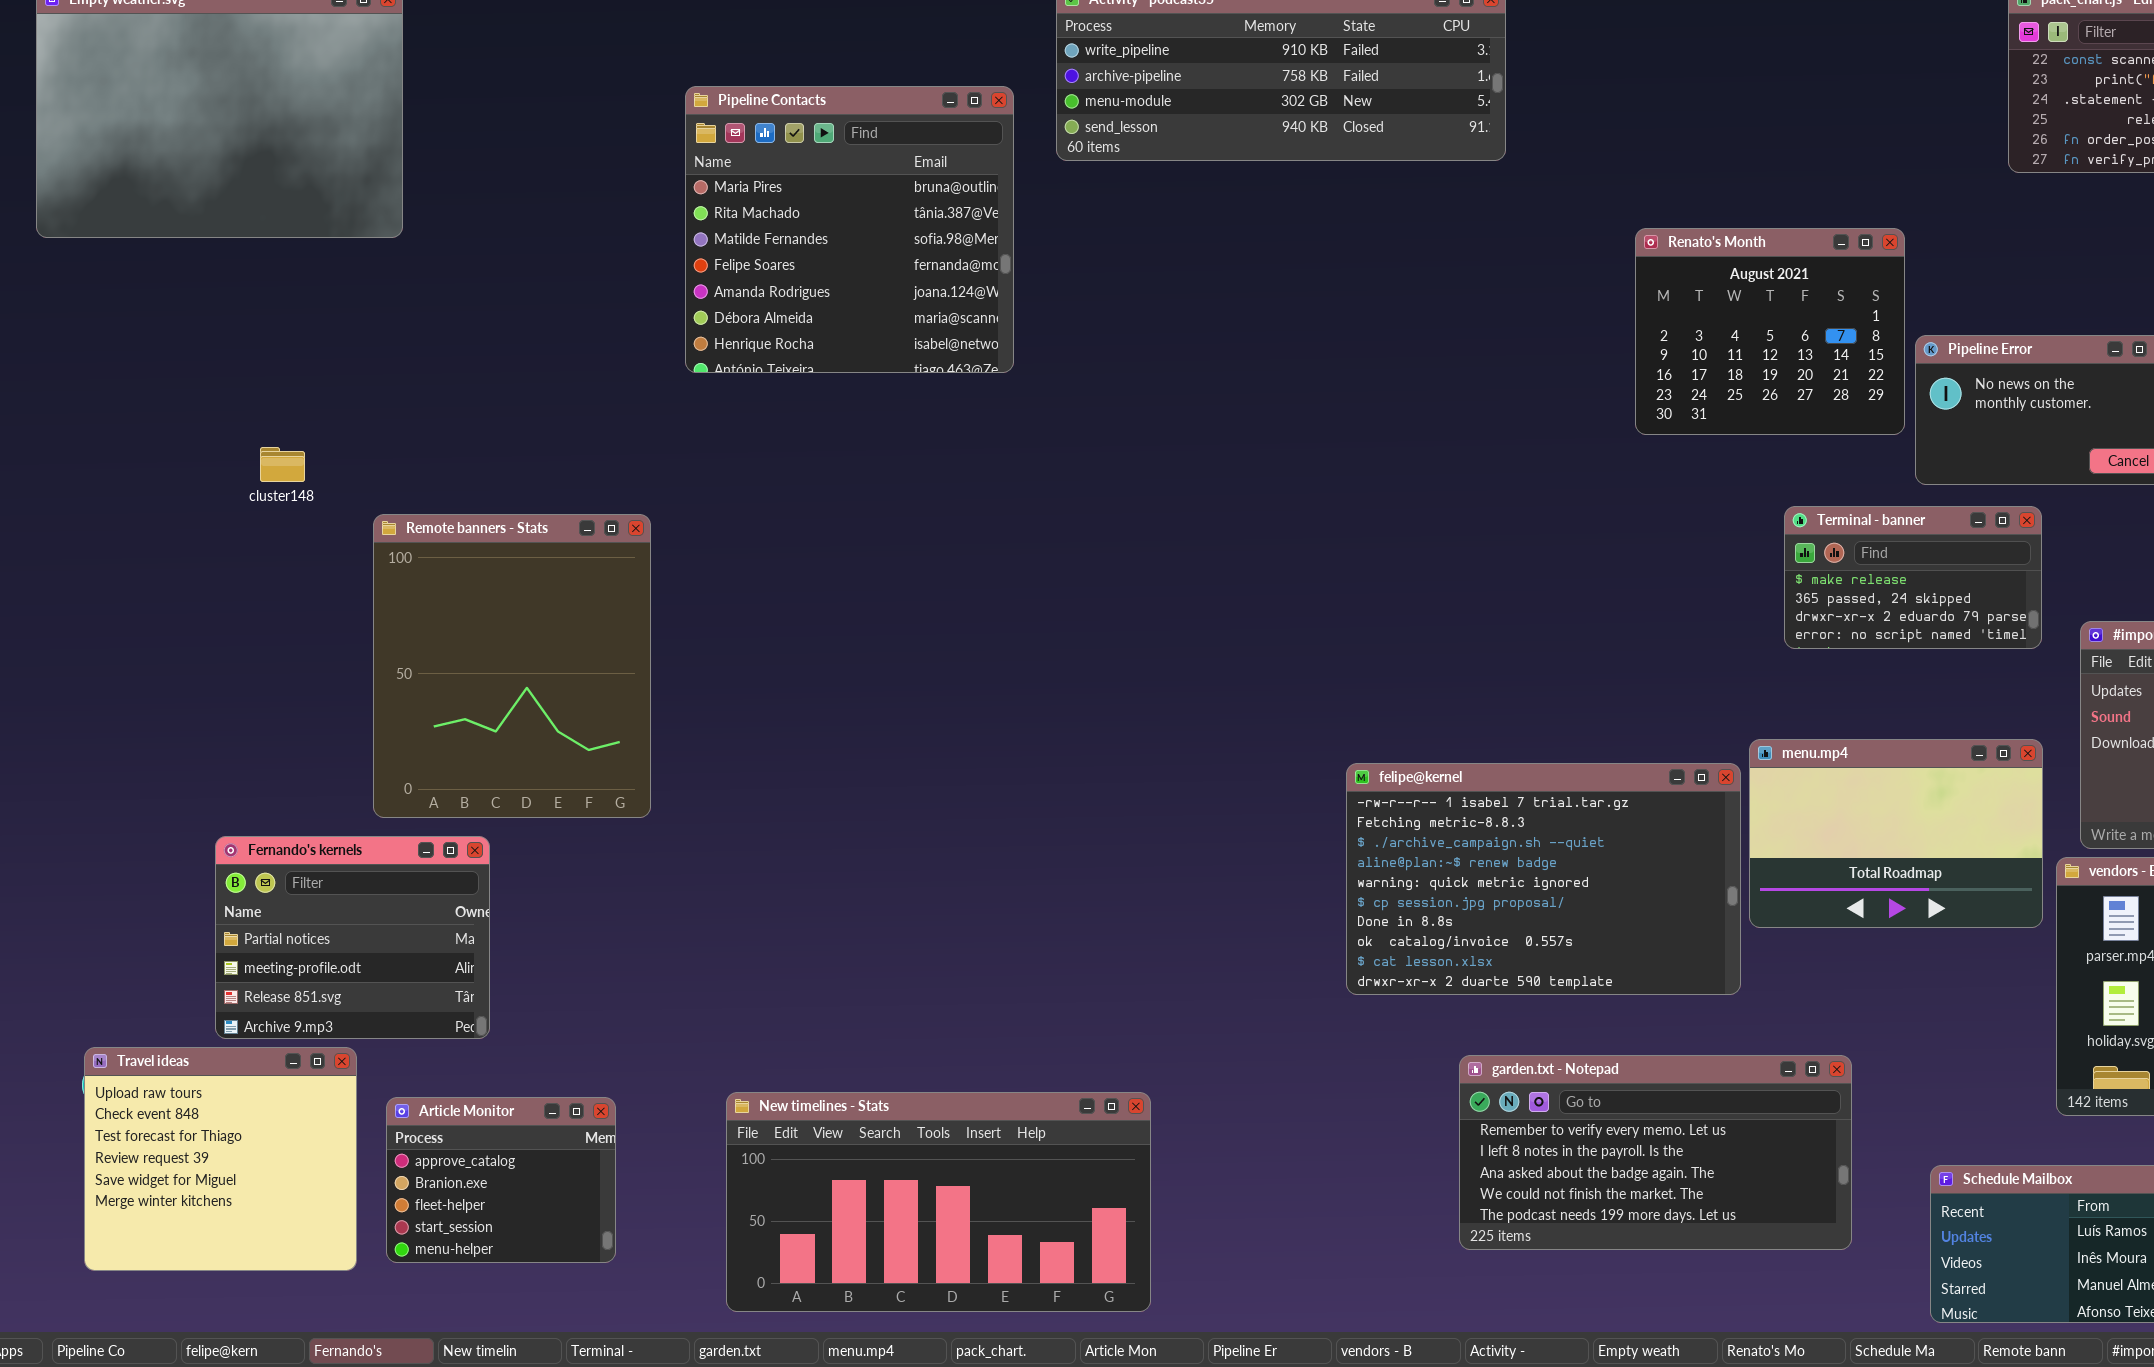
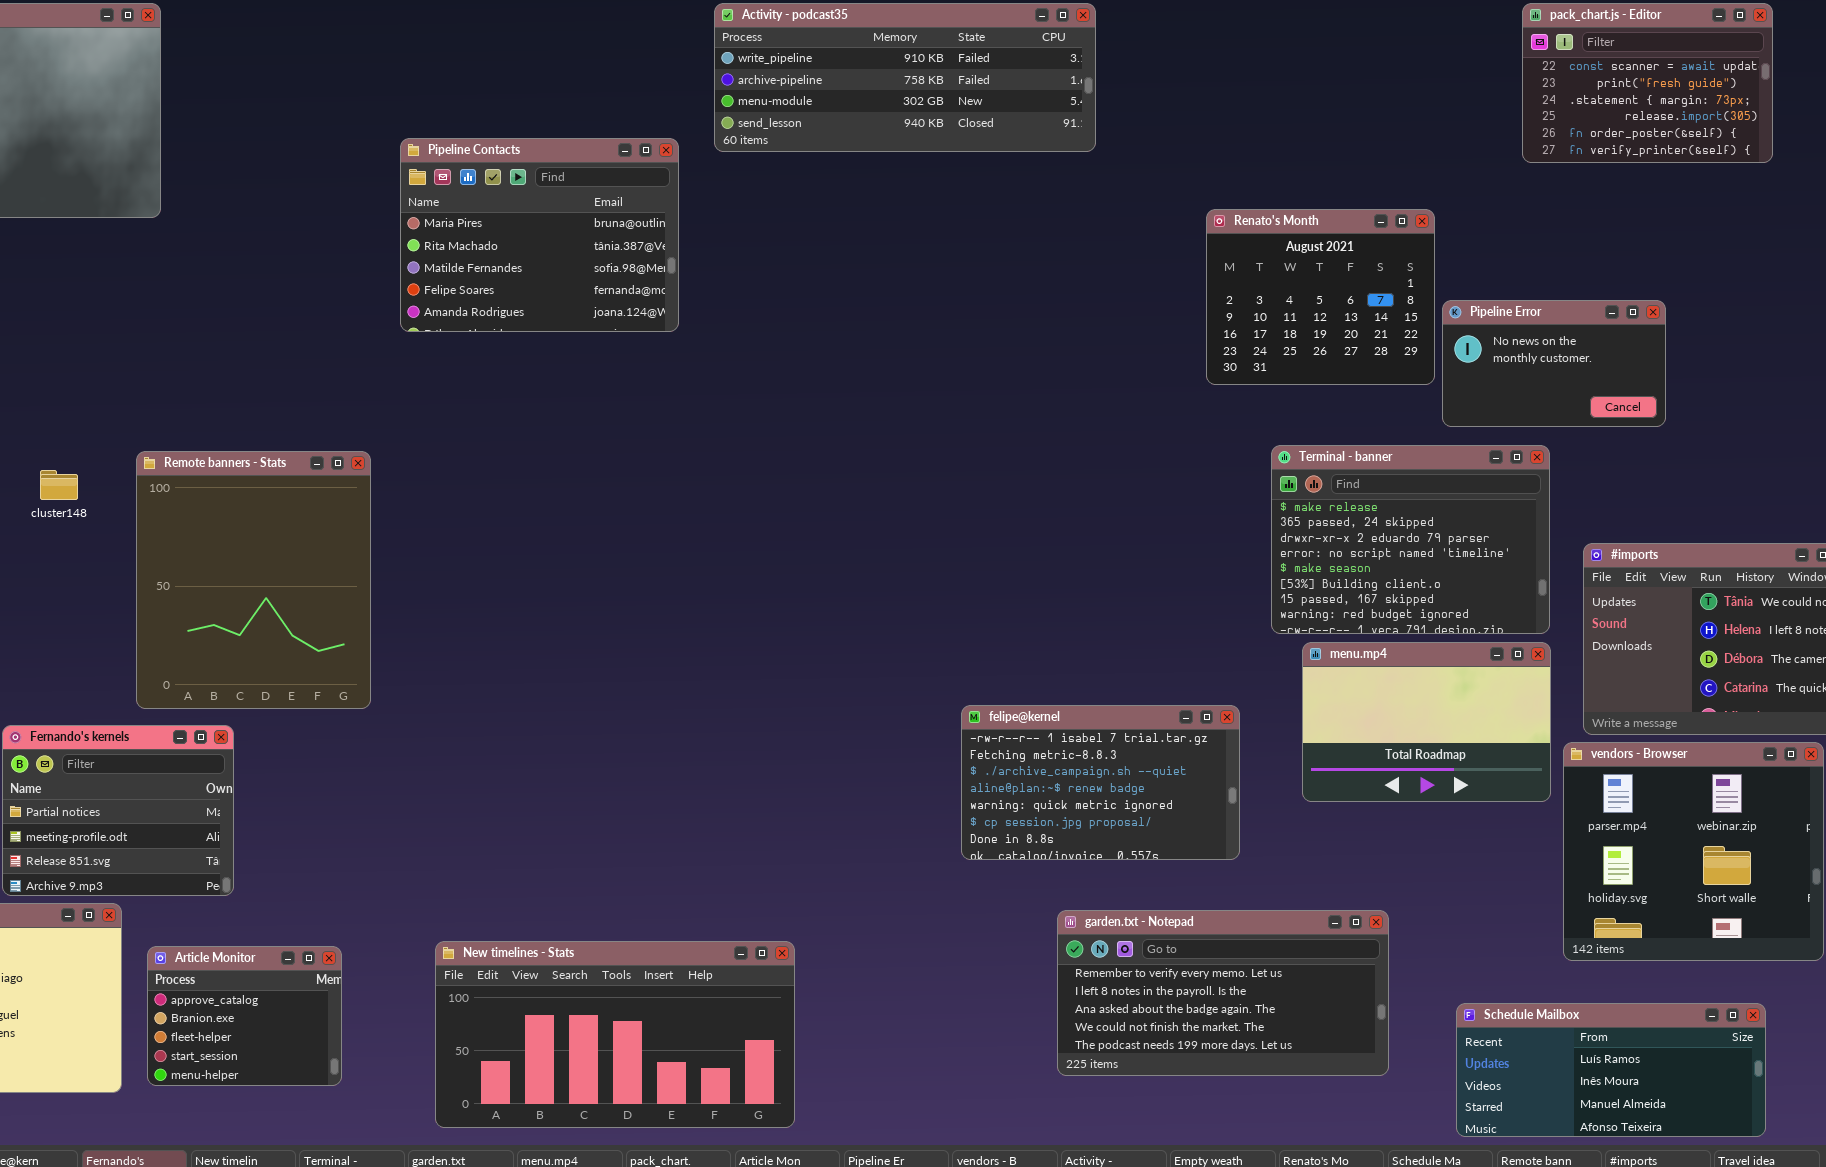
Pipeline Contacts: [685,86,1014,373] -> [400,138,679,332], resized
cluster148: [260,447,305,482] -> [40,470,78,500], moved
Terminal - banner: [1784,506,2042,649] -> [1271,445,1550,634], resized
felipe@kernel: [1346,763,1741,995] -> [961,705,1240,860], resized

